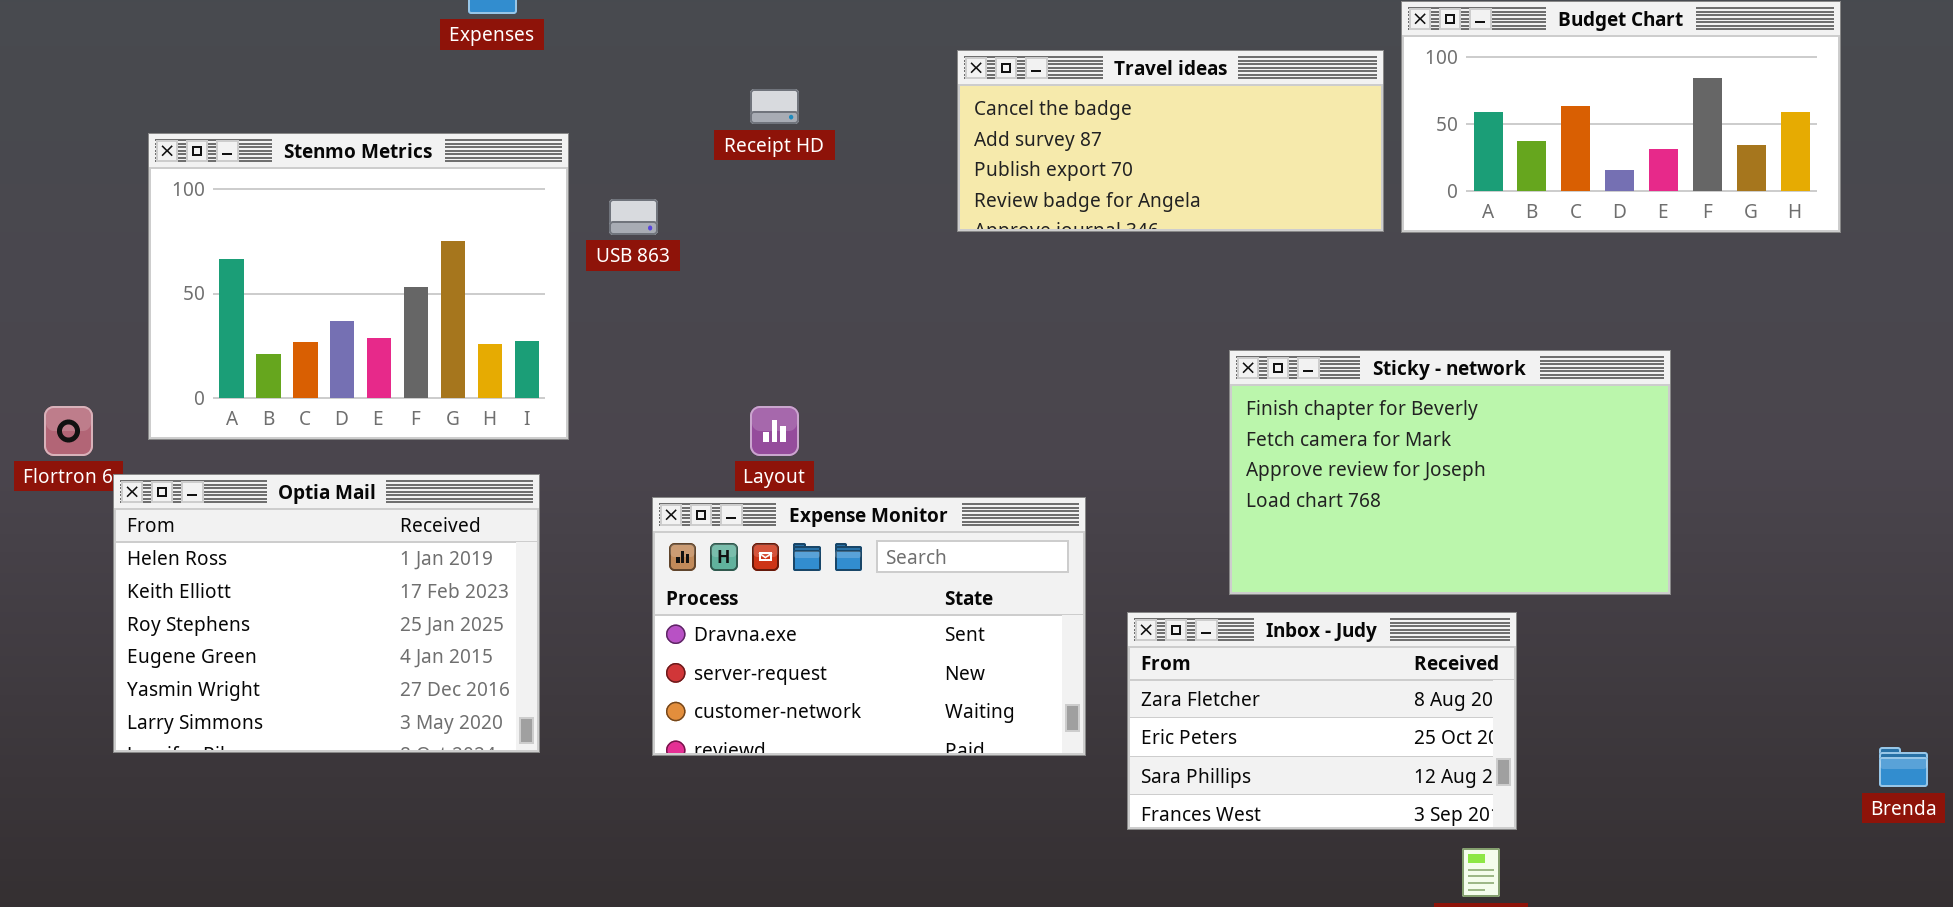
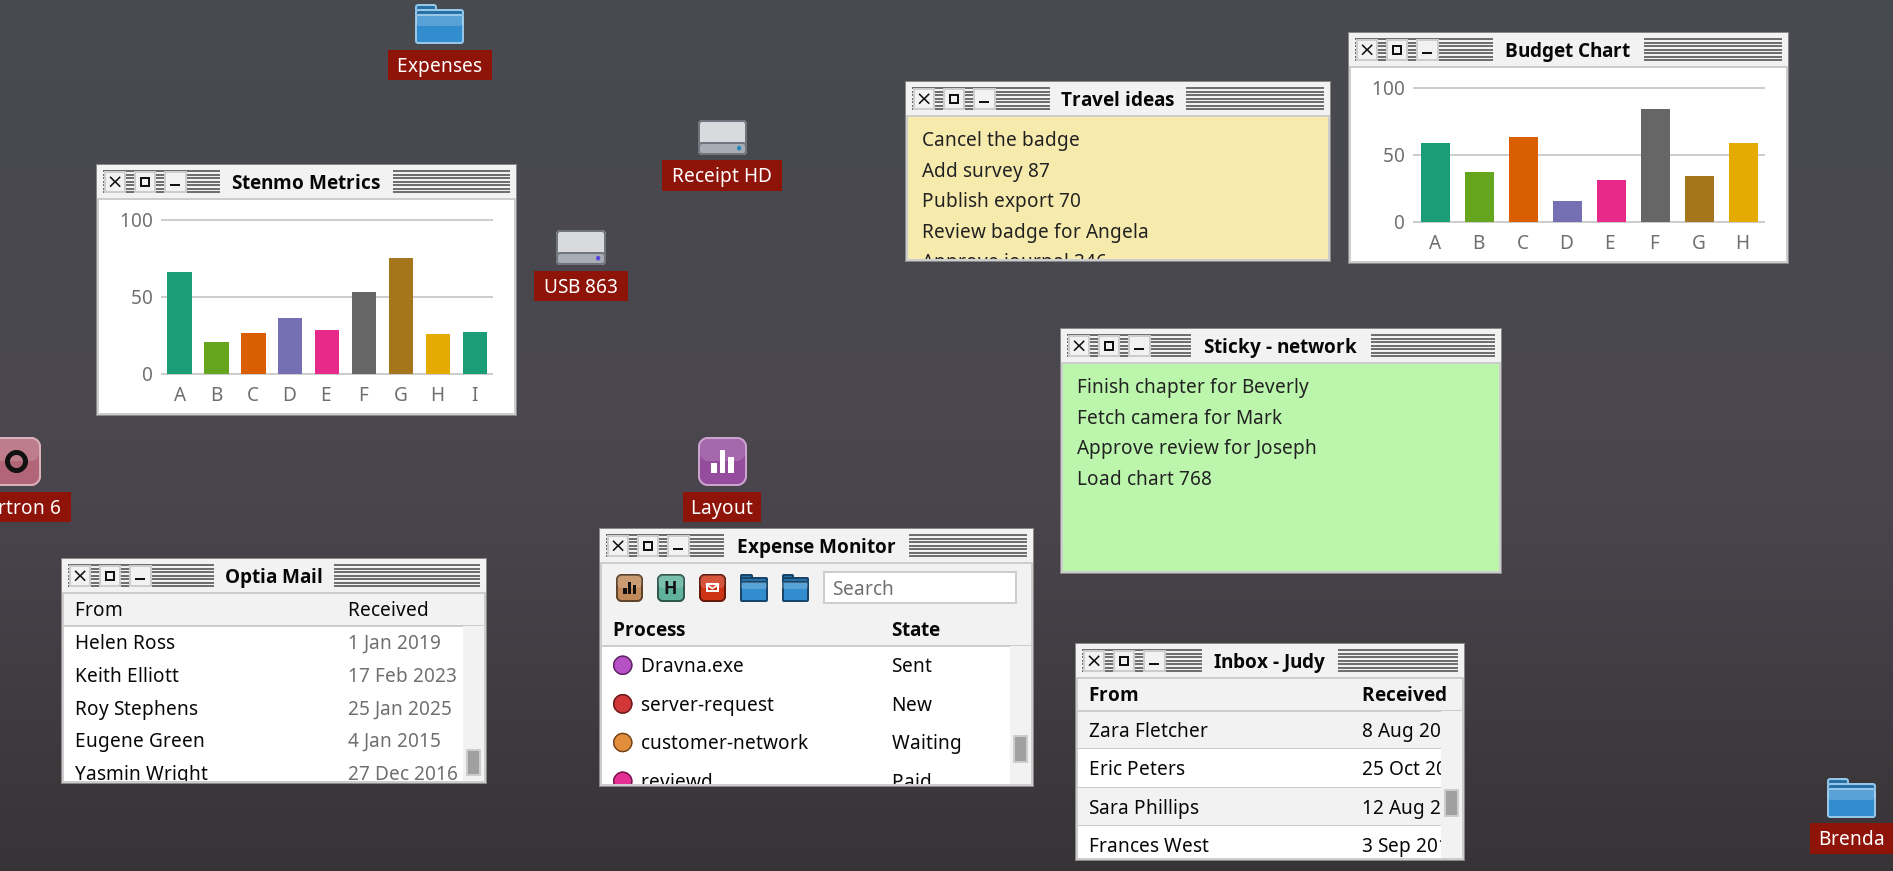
Stenmo Metrics: [148,133,569,440] -> [96,164,517,416], resized
Sticky - network: [1229,350,1671,595] -> [1060,328,1502,574], moved
Optia Mail: [113,474,540,753] -> [61,558,487,784], resized

